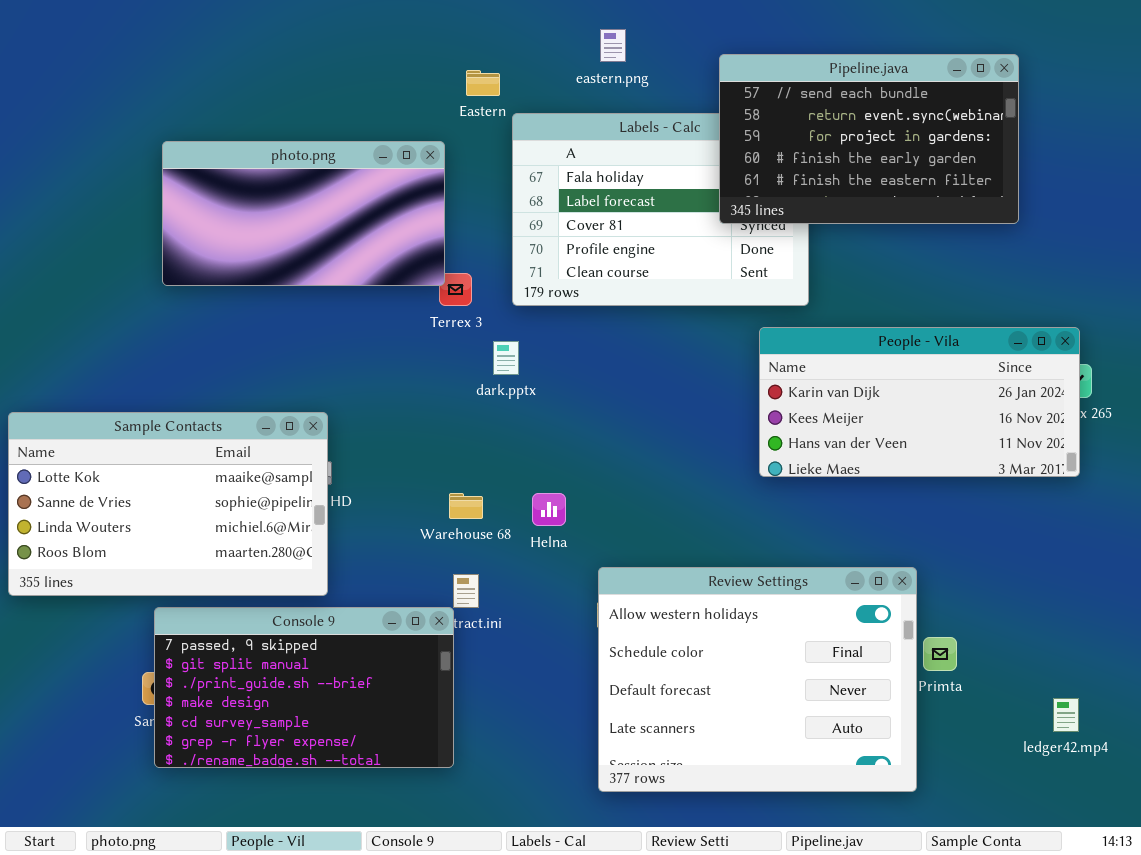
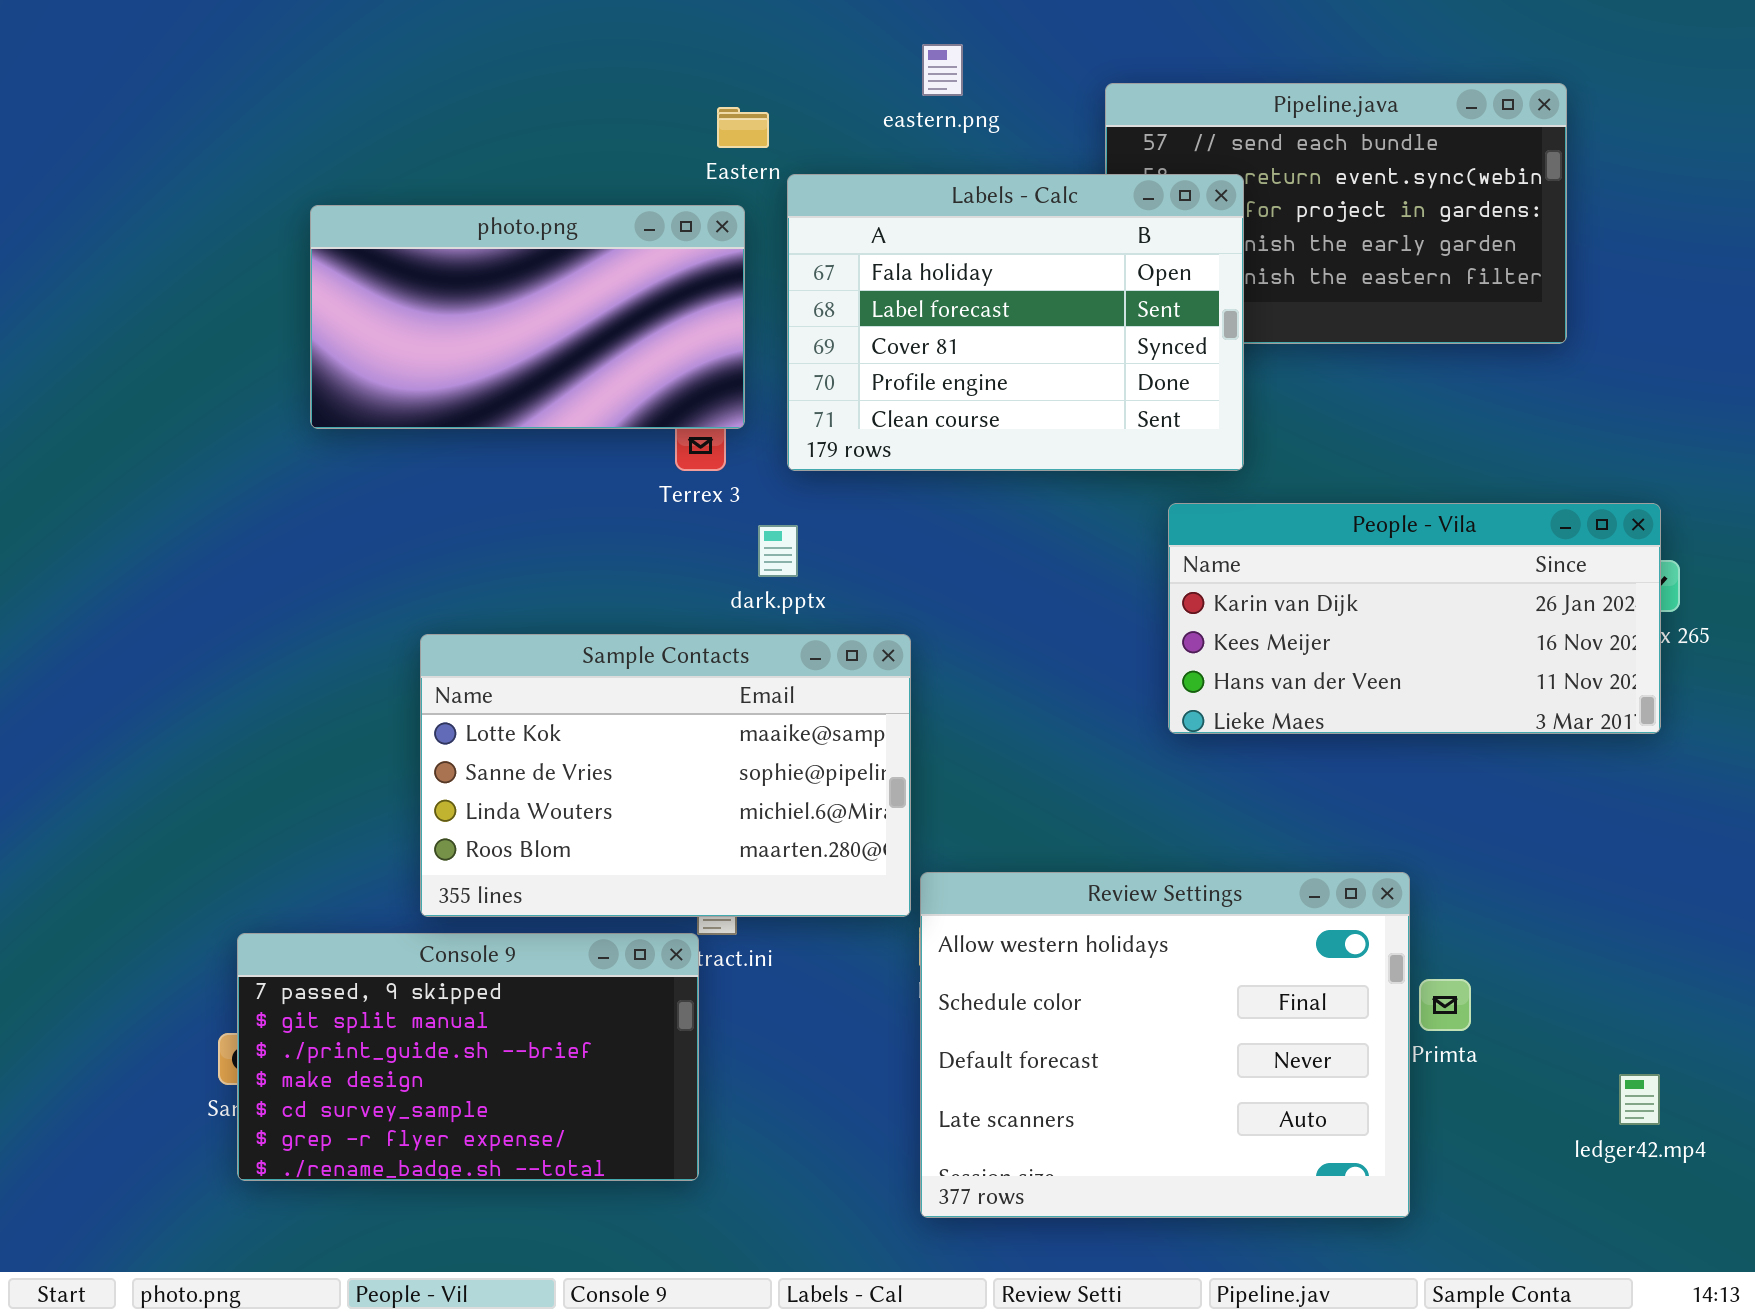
Labels - Calc: [512,113,809,306] -> [787,174,1244,471], raised
photo.png: [162,141,445,286] -> [310,205,745,429], moved
Sample Contacts: [8,412,328,596] -> [420,634,911,917], moved

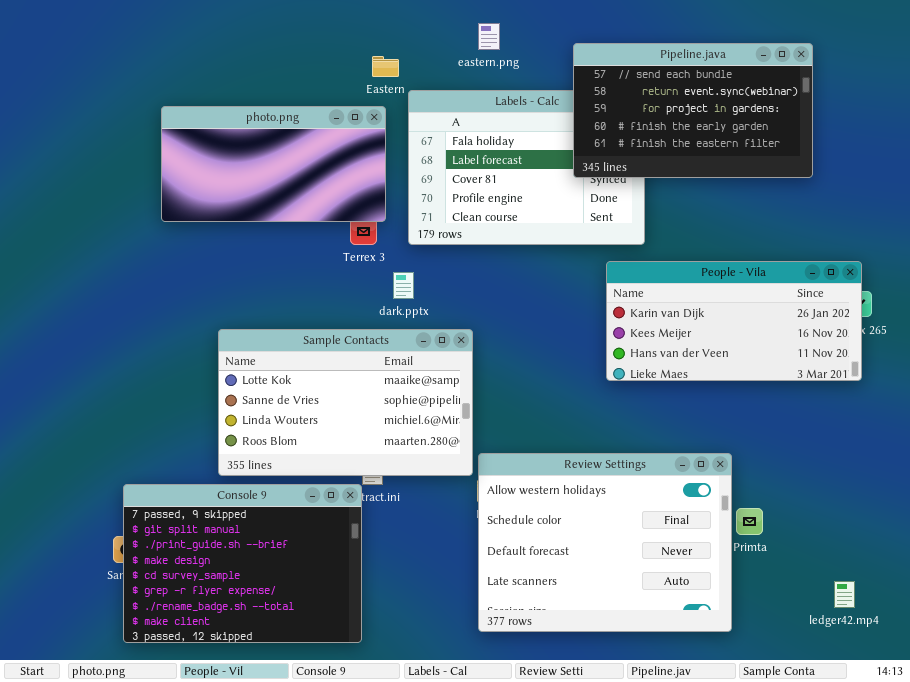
Pipeline.java: [1105,83,1567,344] -> [573,43,813,178], raised
Console 9: [237,933,699,1181] -> [123,484,362,643], resized
ledger42.mp4: [1619,1074,1660,1125] -> [834,581,855,608], moved

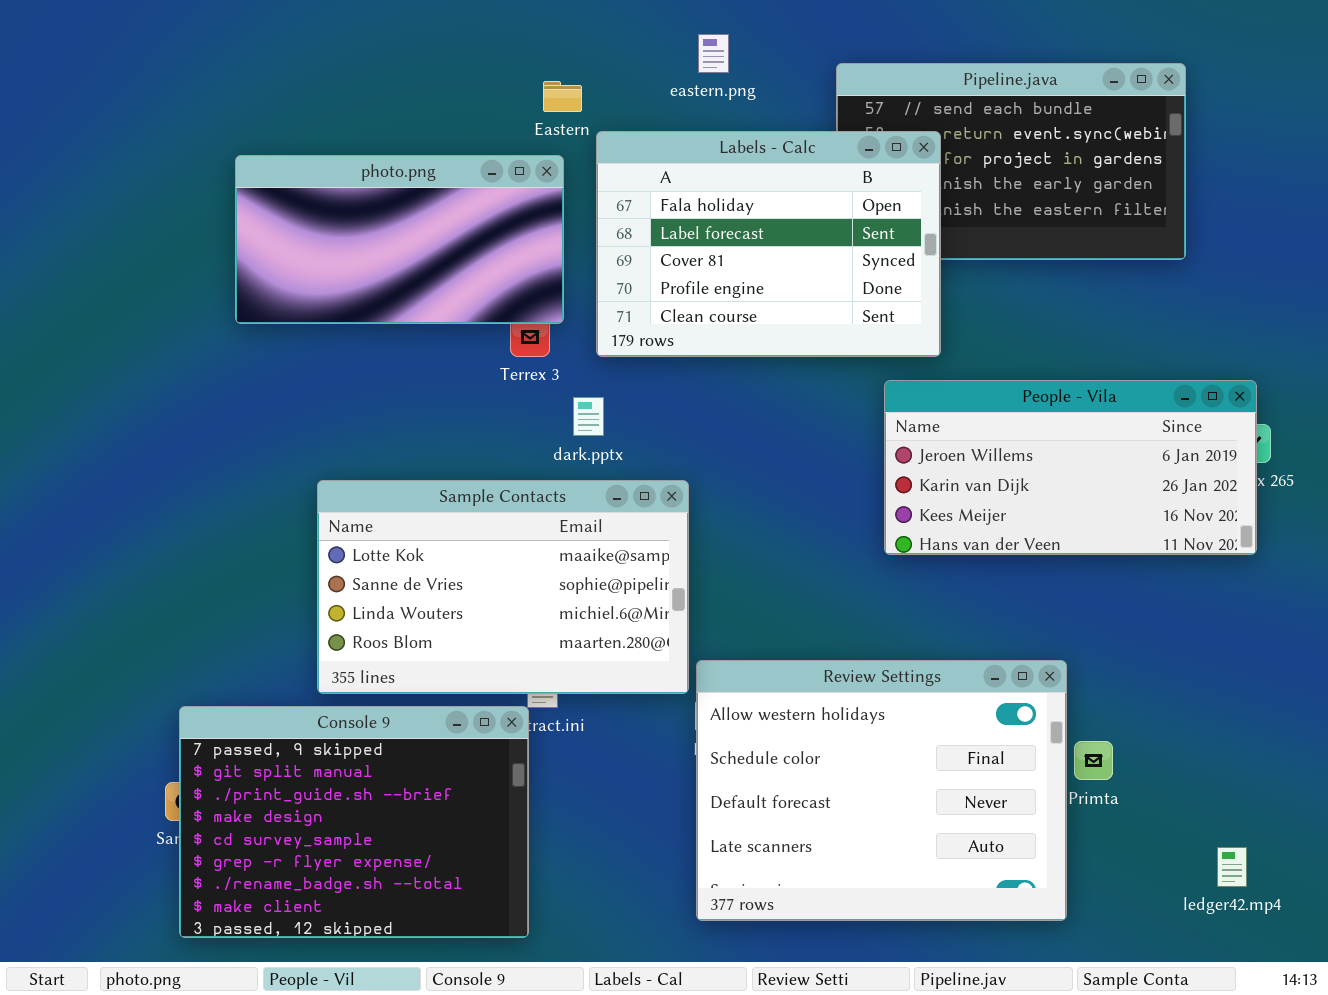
Labels - Calc: [408,90,645,245] -> [596,131,941,357], raised
People - Vila: [606,261,862,381] -> [884,380,1257,555], scrolled up 1 row

